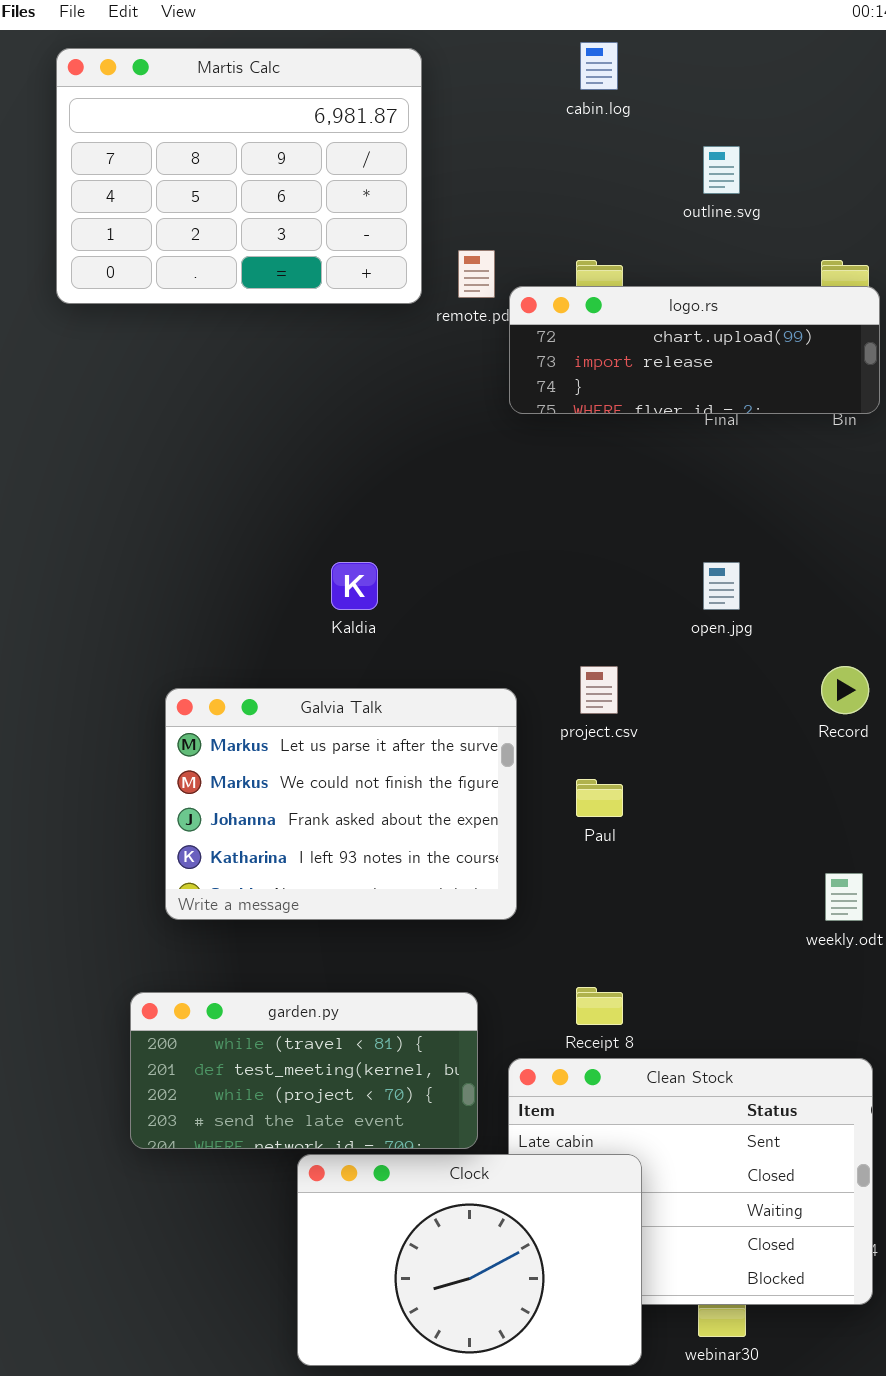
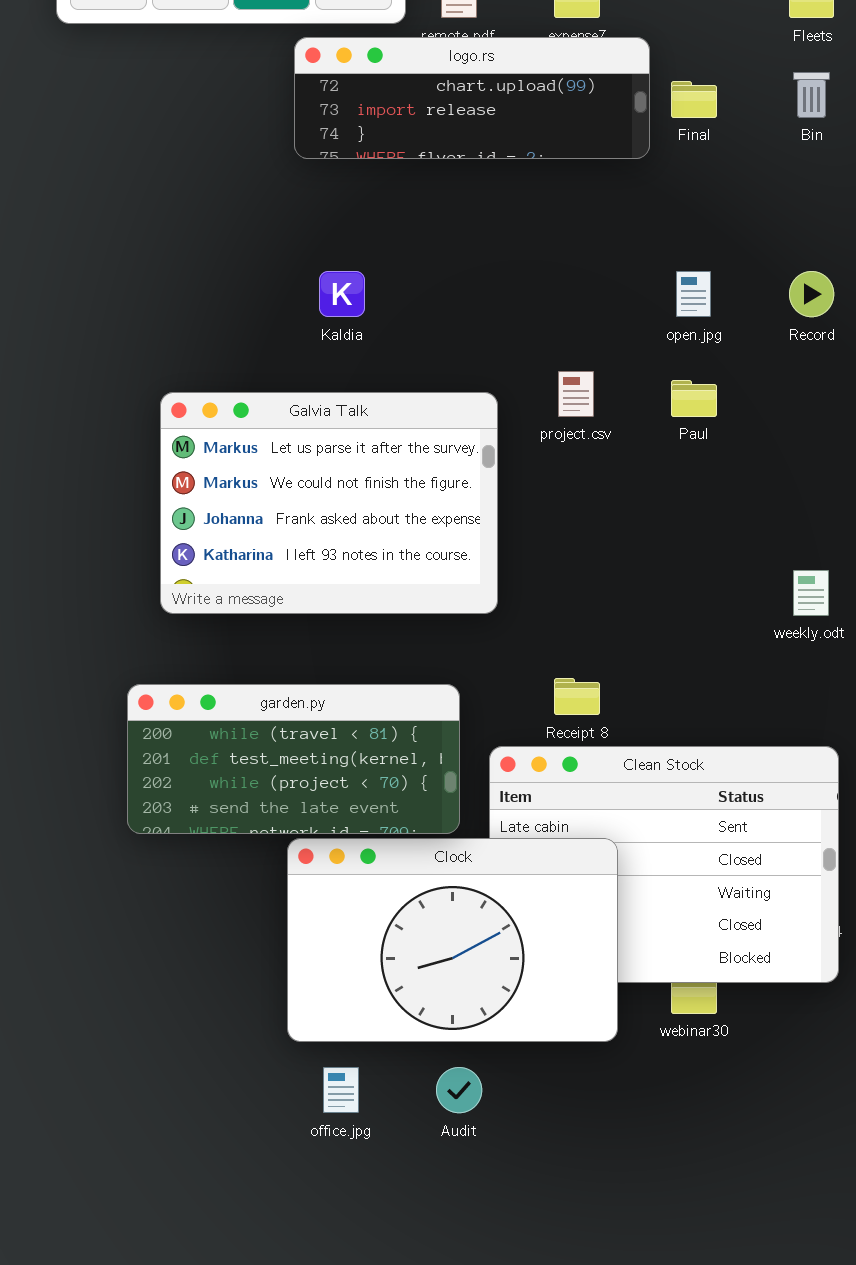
logo.rs: [509,286,880,414] -> [294,37,650,159], moved
Record: [821,666,869,714] -> [789,271,834,317], moved
Paul: [576,779,623,817] -> [671,380,717,417], moved

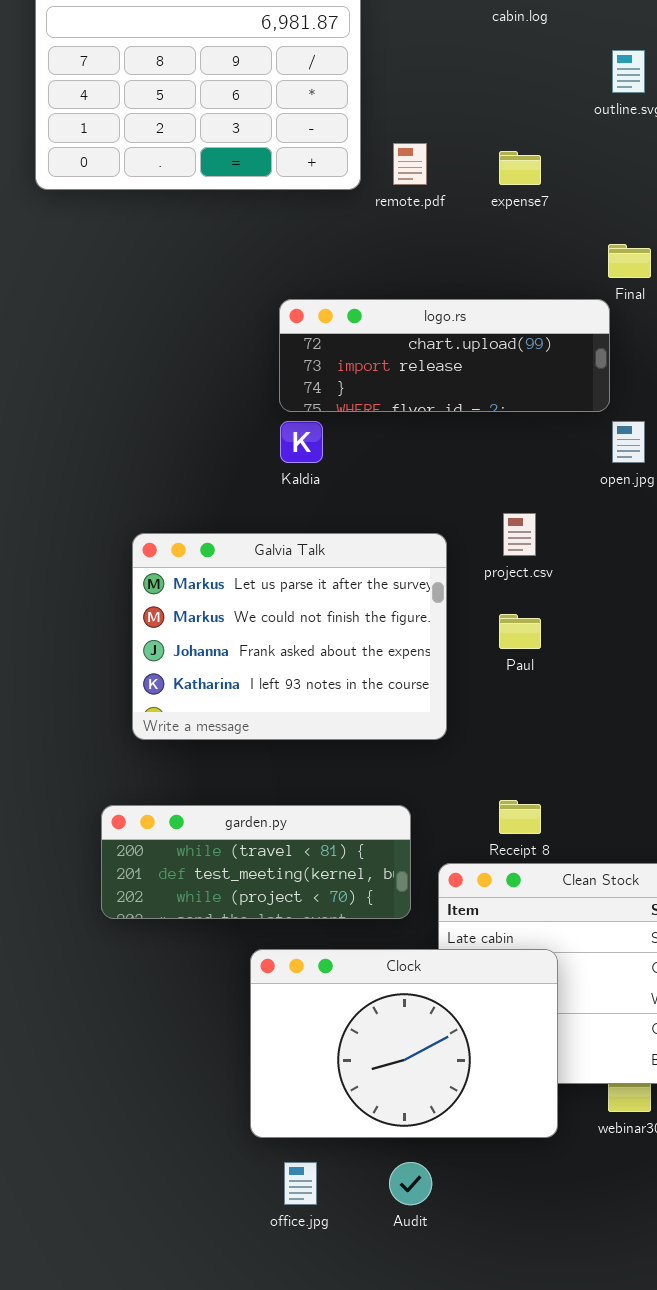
logo.rs: [294,37,650,159] -> [279,299,610,412], moved
Paul: [671,380,717,417] -> [499,614,541,649], moved
garden.py: [127,684,460,834] -> [101,805,411,919], resized

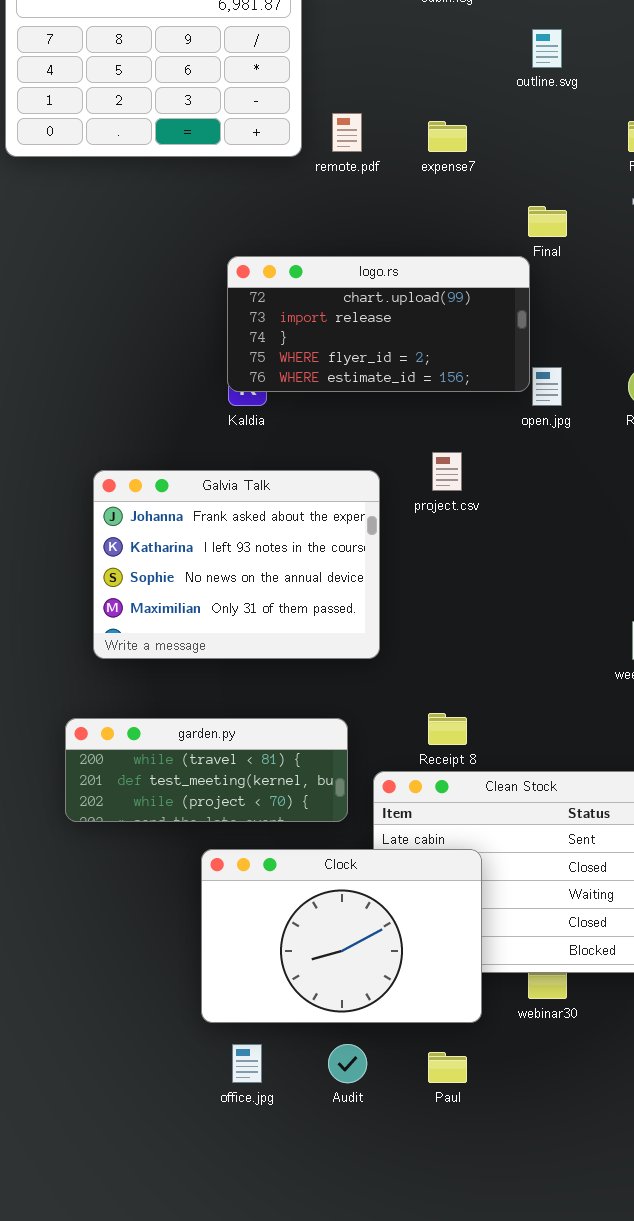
logo.rs: [279,299,610,412] -> [227,256,530,392], resized
Galvia Talk: [132,533,447,740] -> [93,470,380,659], scrolled down 2 rows
Paul: [499,614,541,649] -> [428,1052,467,1083], moved

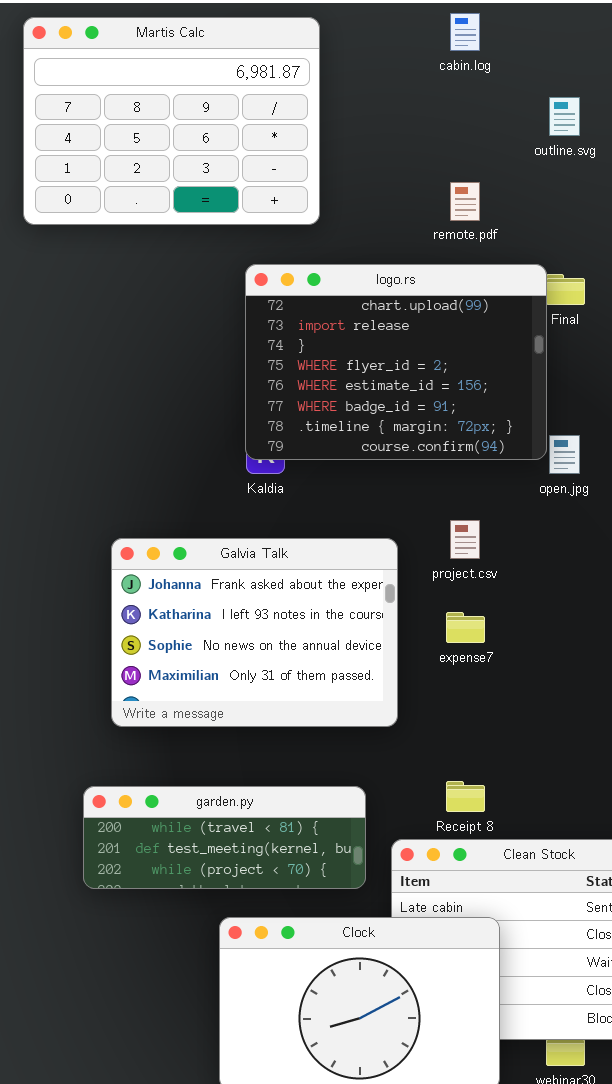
remote.pdf: [332,113,362,152] -> [450,182,480,221], moved
expense7: [428,121,467,152] -> [446,612,485,643], moved
logo.rs: [227,256,530,392] -> [245,264,547,460], resized

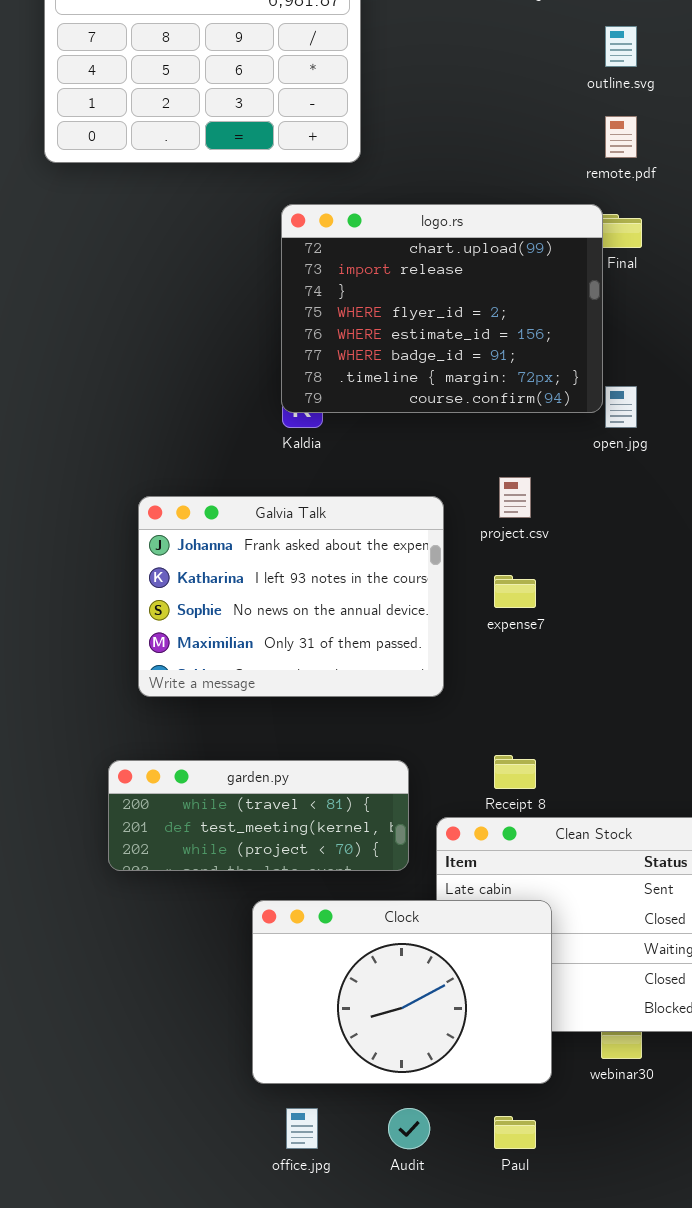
remote.pdf: [450,182,480,221] -> [605,116,637,158], moved

